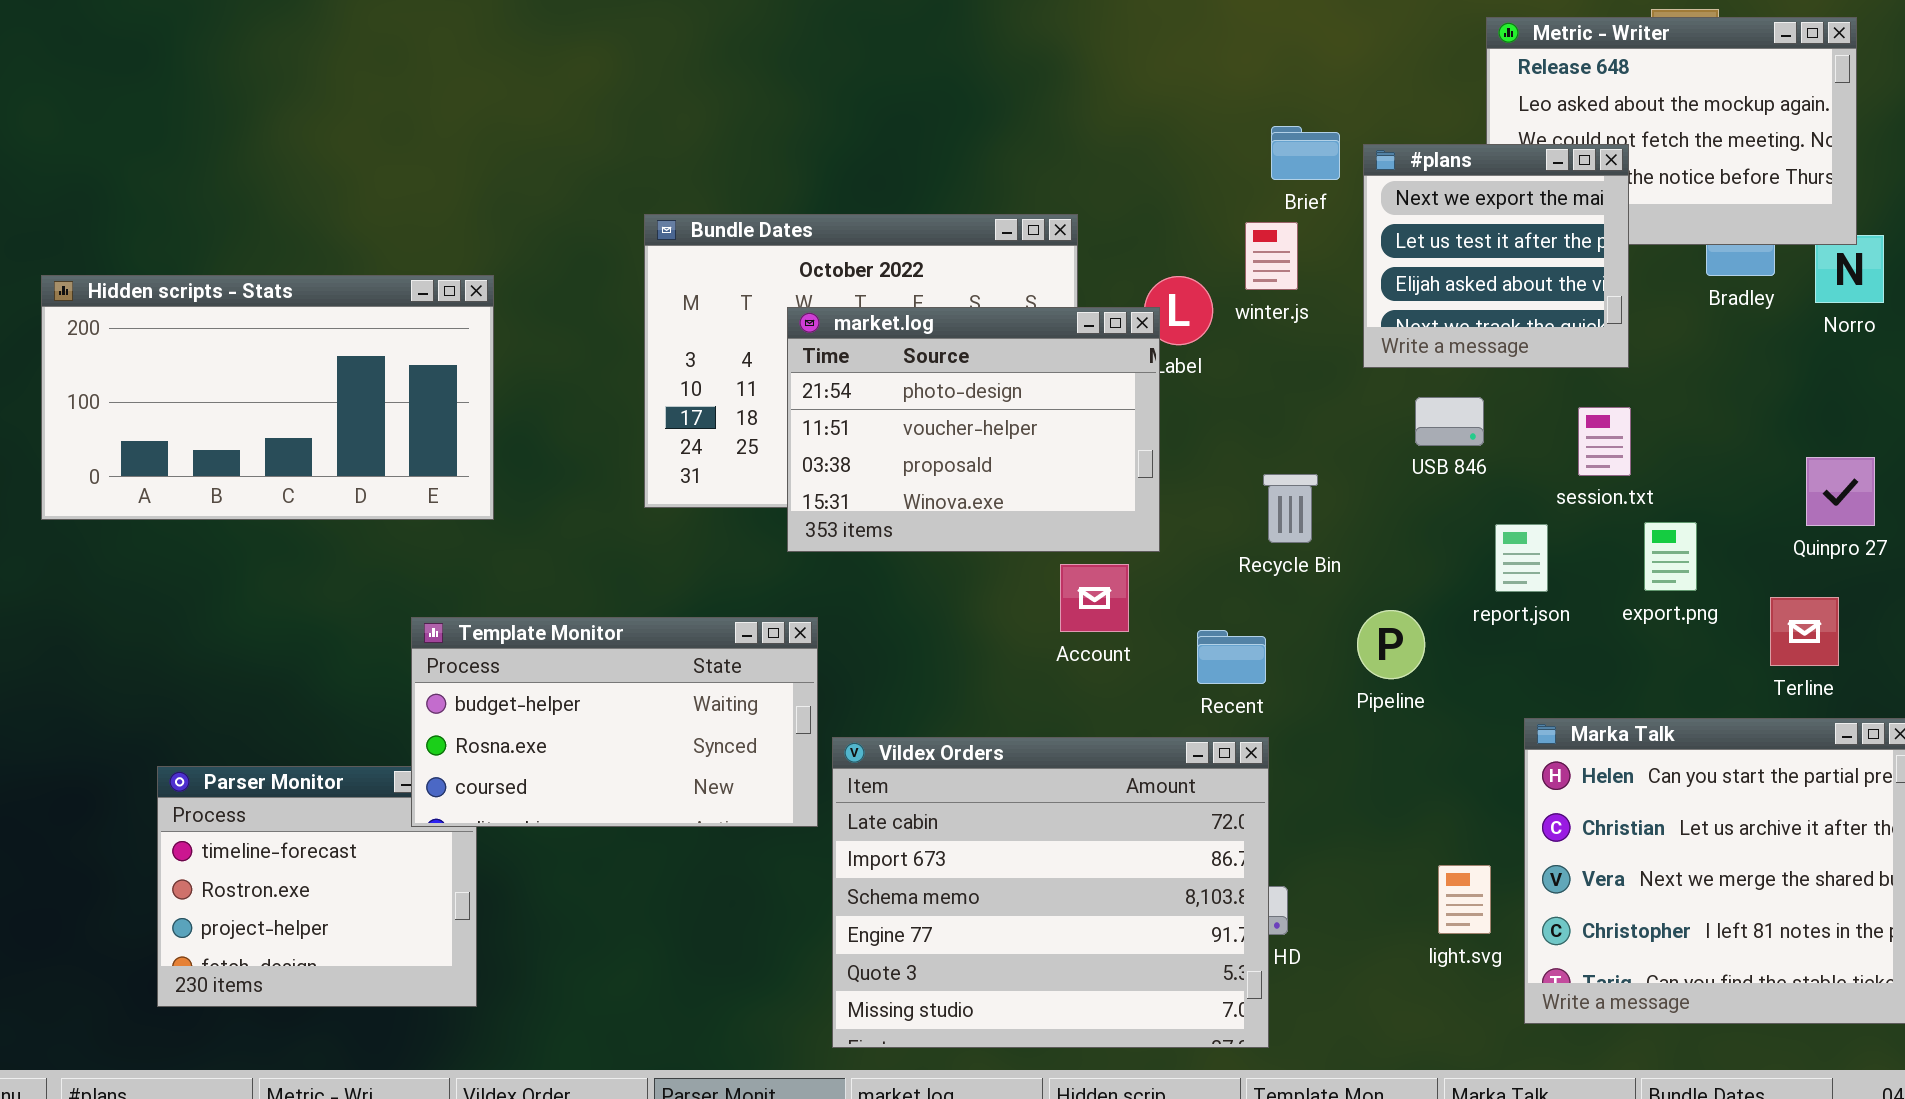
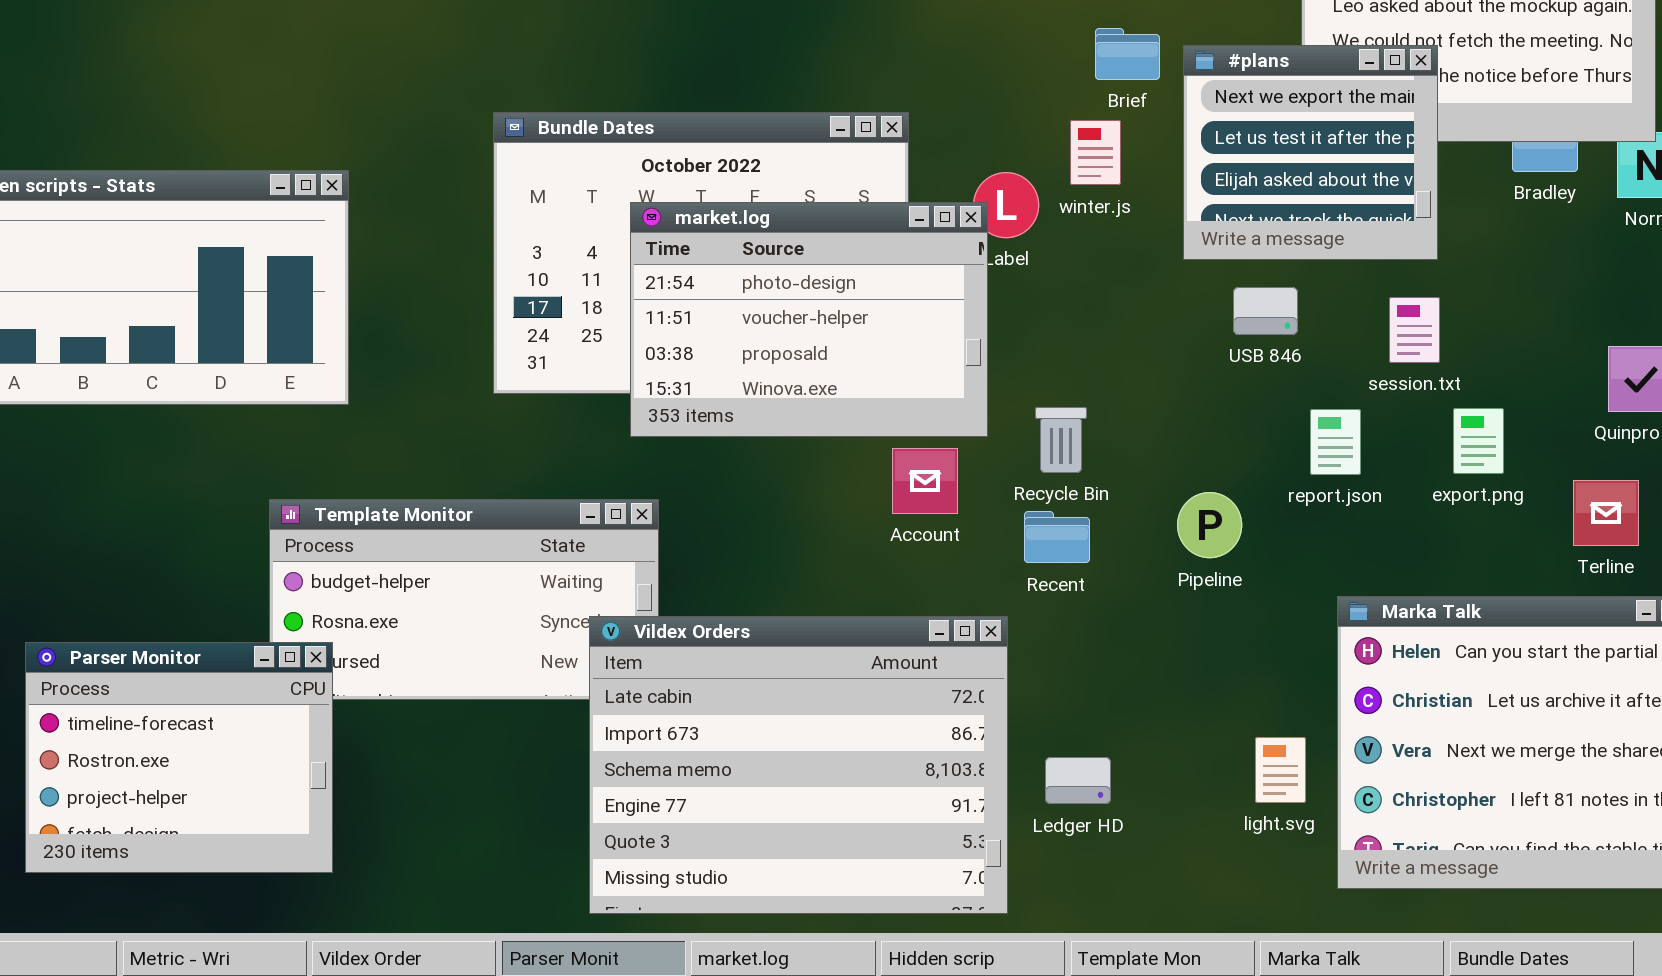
Recycle Bin: [1263,474,1318,543] -> [1035,407,1087,473], moved
Vildex Orders: [832,737,1269,1048] -> [589,616,1008,914], moved
Parser Monitor: [157,766,477,1007] -> [25,642,333,873], raised

